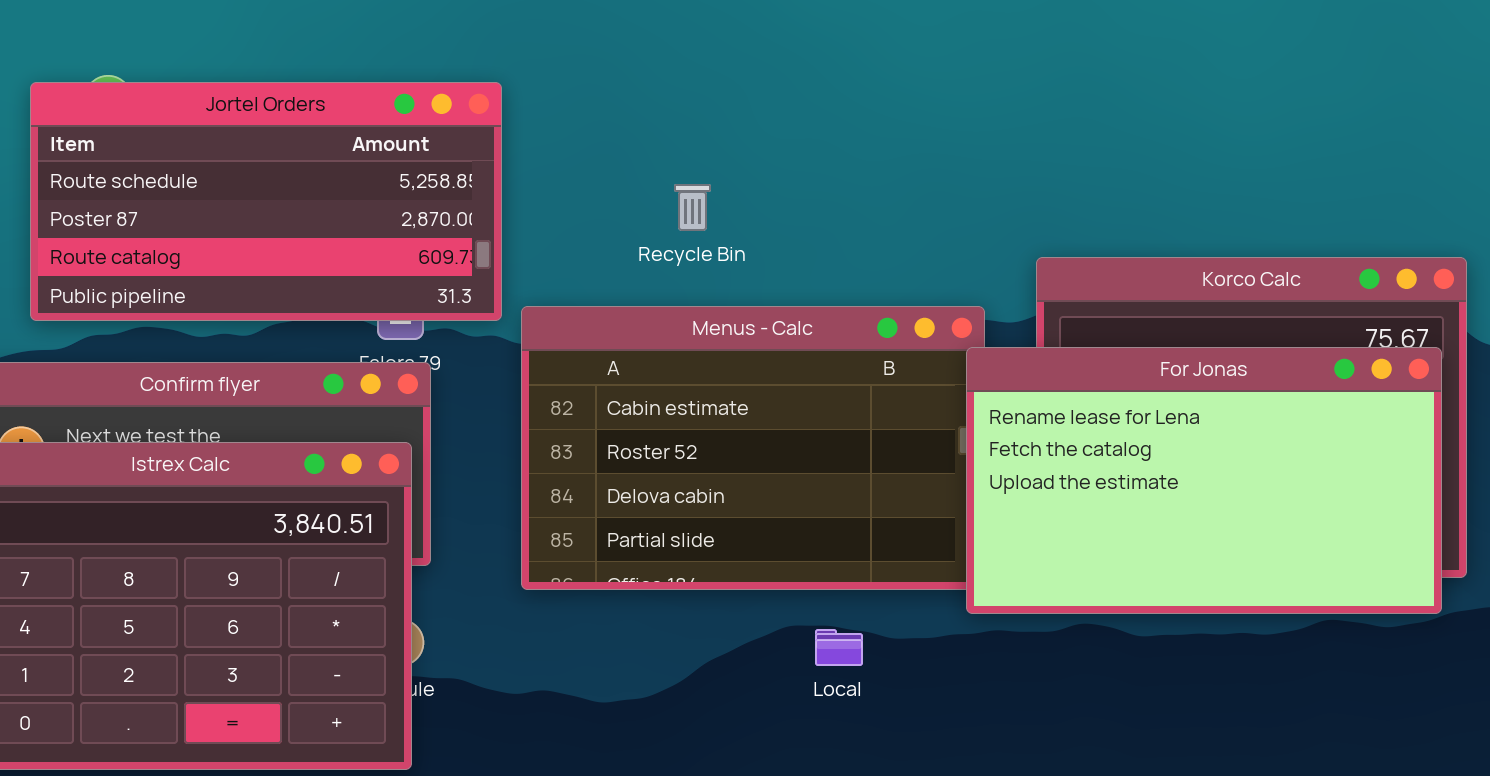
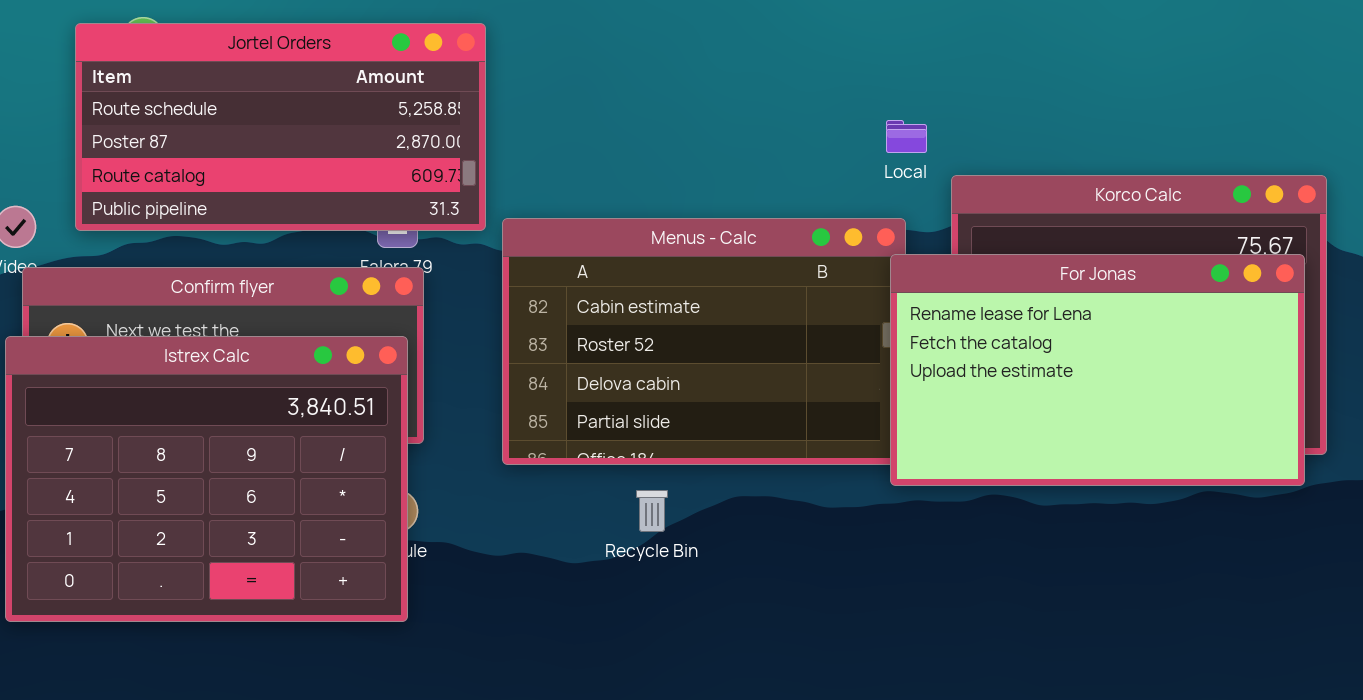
Recycle Bin: [674,184,711,231] -> [636,490,668,532], moved
Local: [815,629,863,666] -> [886,120,927,153], moved

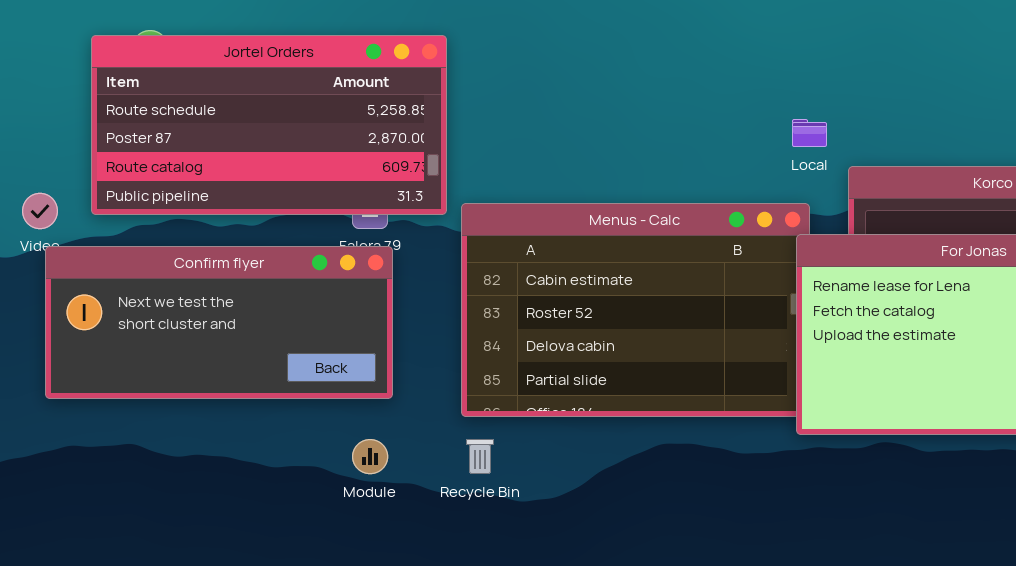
Istrex Calc: [5,336,408,622] -> none, closed
Recycle Bin: [636,490,668,532] -> [466,439,494,474], moved

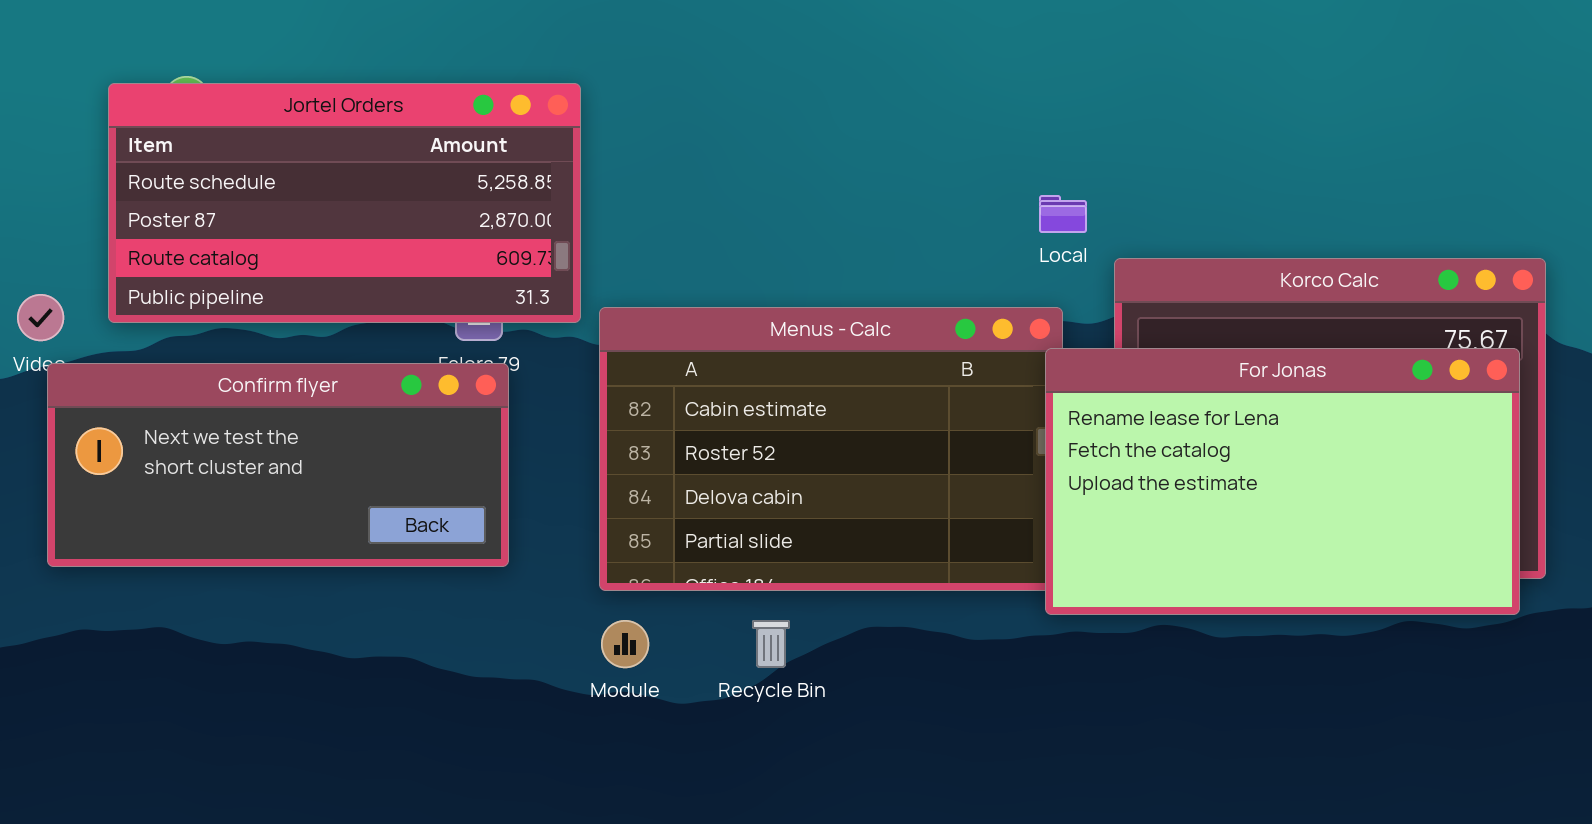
Module: [352,439,388,474] -> [601,620,649,668], moved
Recycle Bin: [466,439,494,474] -> [752,620,790,668], moved

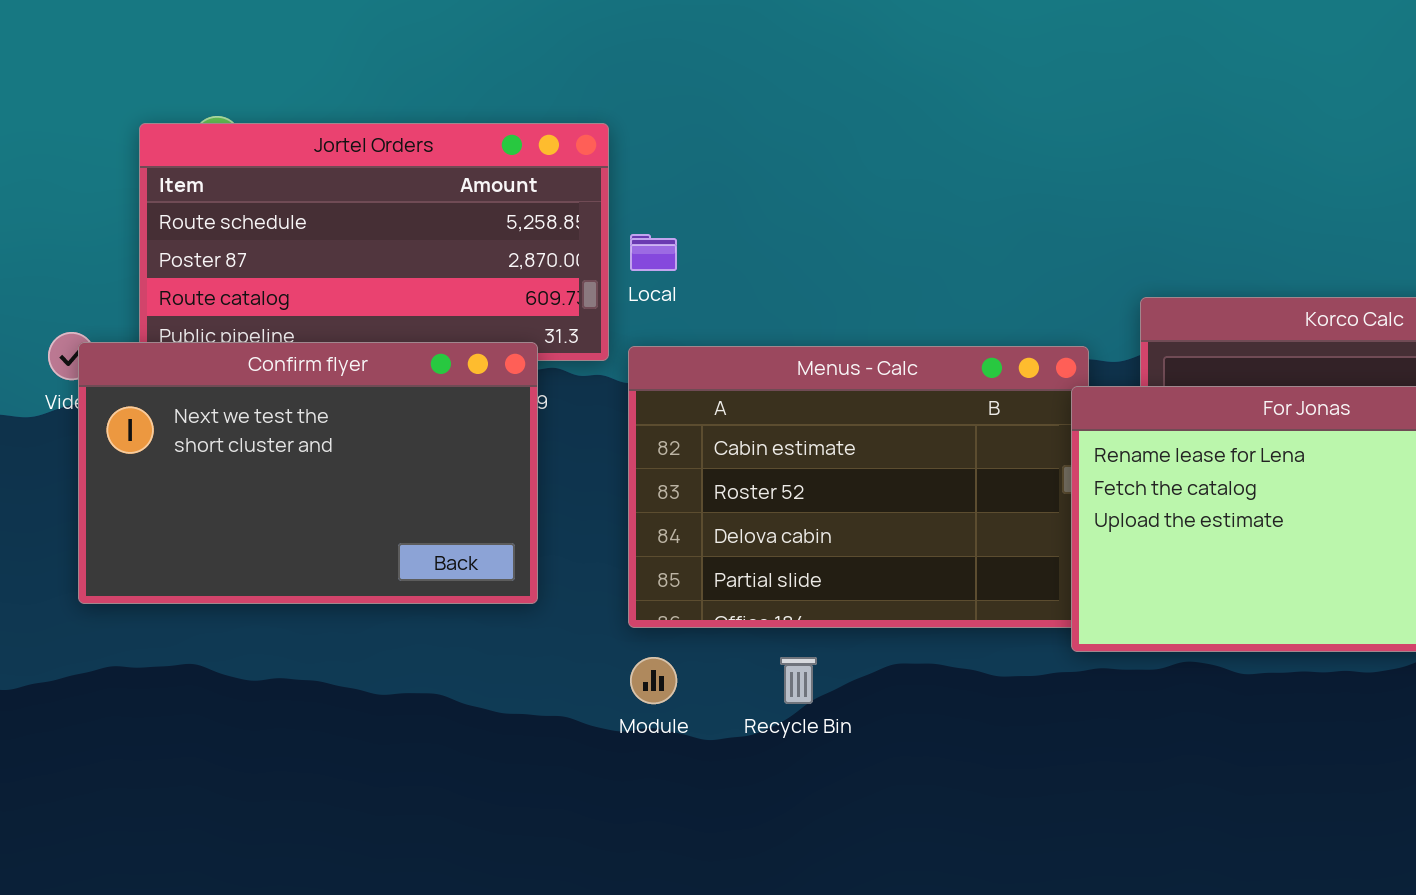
Local: [1039,195,1087,233] -> [630,234,677,271], moved
Confirm flyer: [47,363,509,567] -> [78,342,538,604], resized

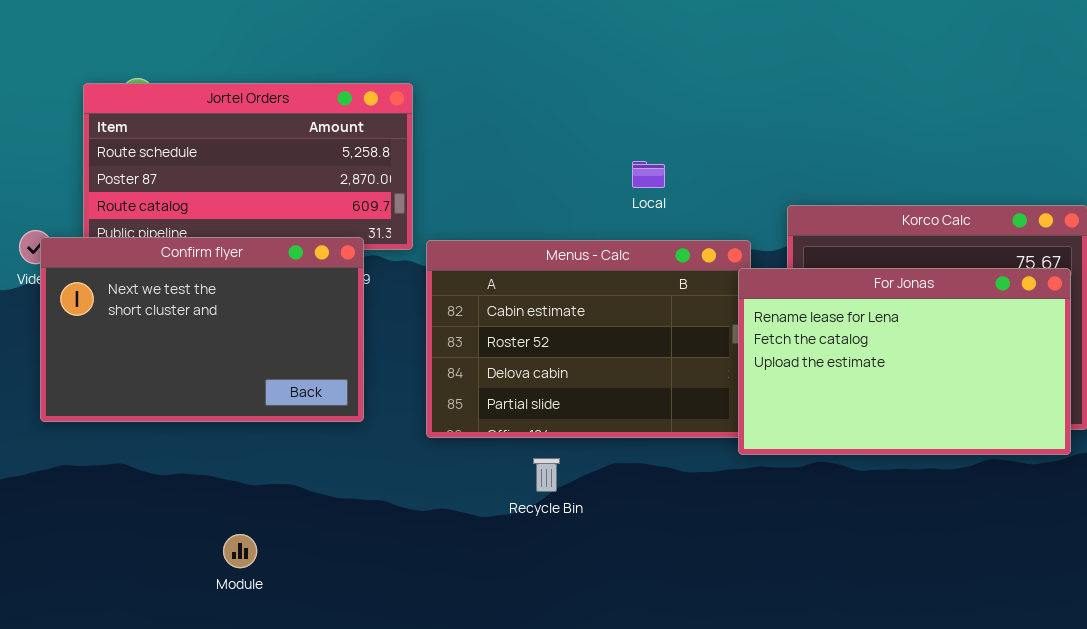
Local: [630,234,677,271] -> [632,161,665,188], moved
Module: [630,657,677,704] -> [223,534,257,568], moved

